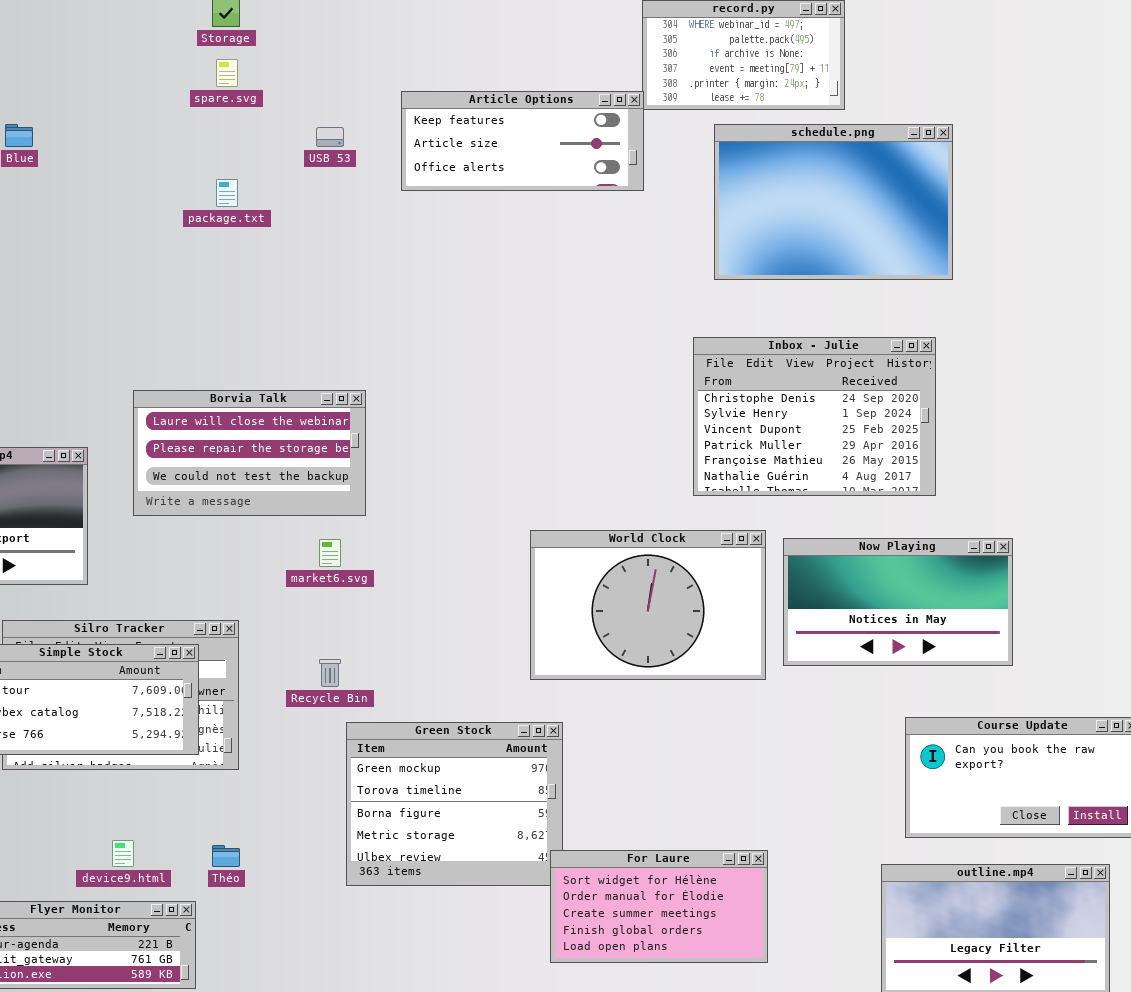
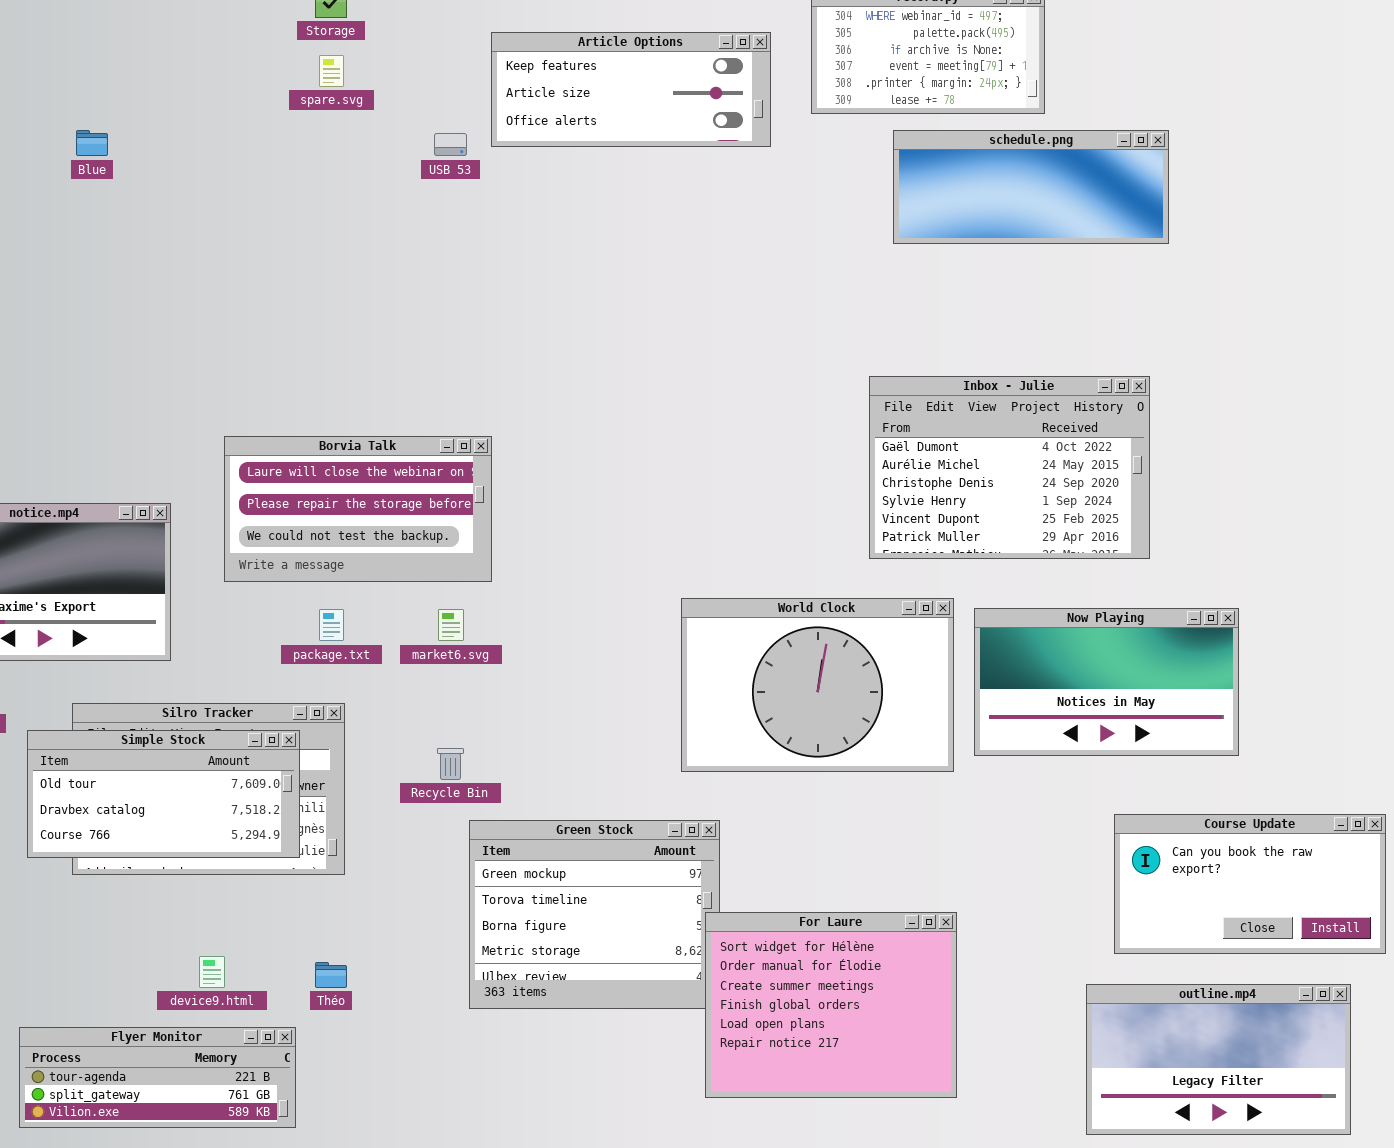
Article Options: [401,91,644,191] -> [491,32,771,147], moved
schedule.png: [714,124,953,280] -> [893,130,1169,244], resized
package.txt: [216,179,238,207] -> [319,609,344,641], moved
Inbox - Julie: [693,337,936,496] -> [869,376,1150,559], scrolled up 2 rows
For Laure: [550,850,768,963] -> [705,912,957,1098], resized

